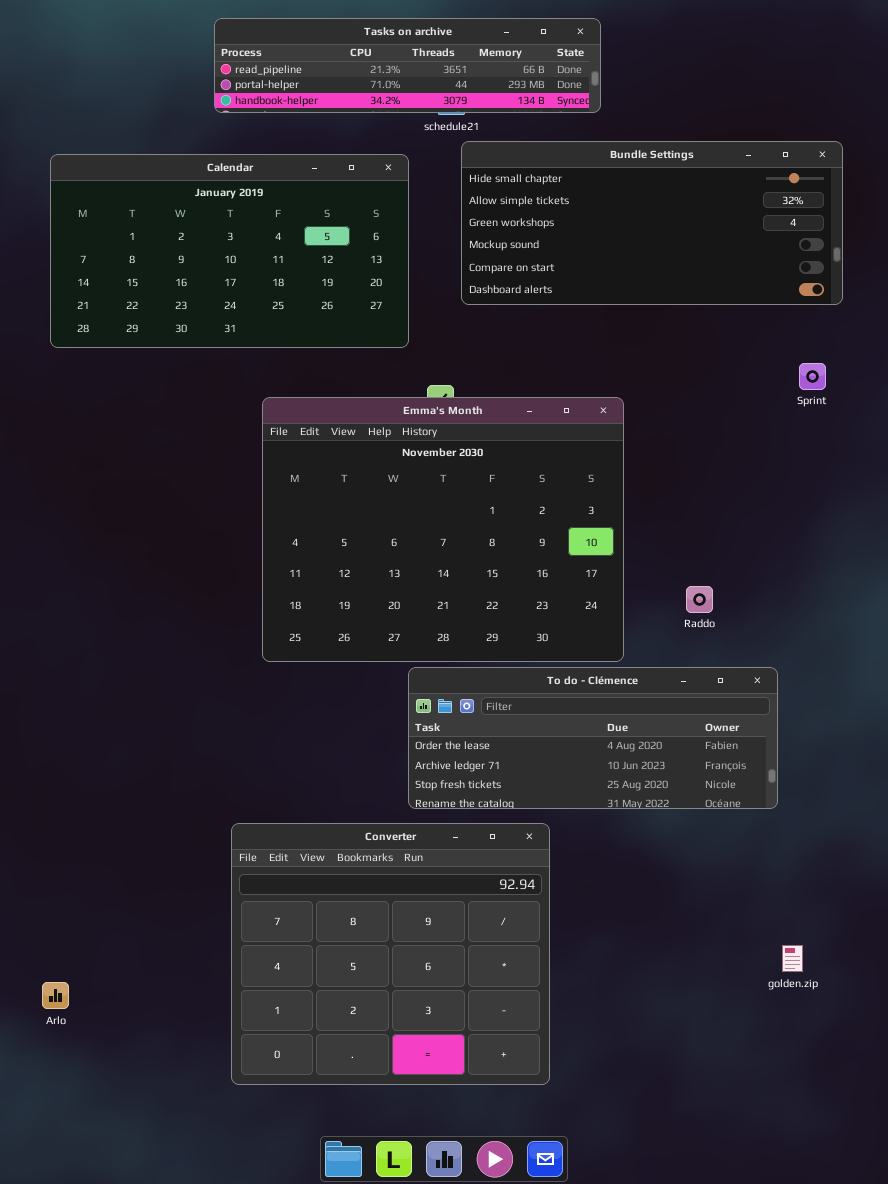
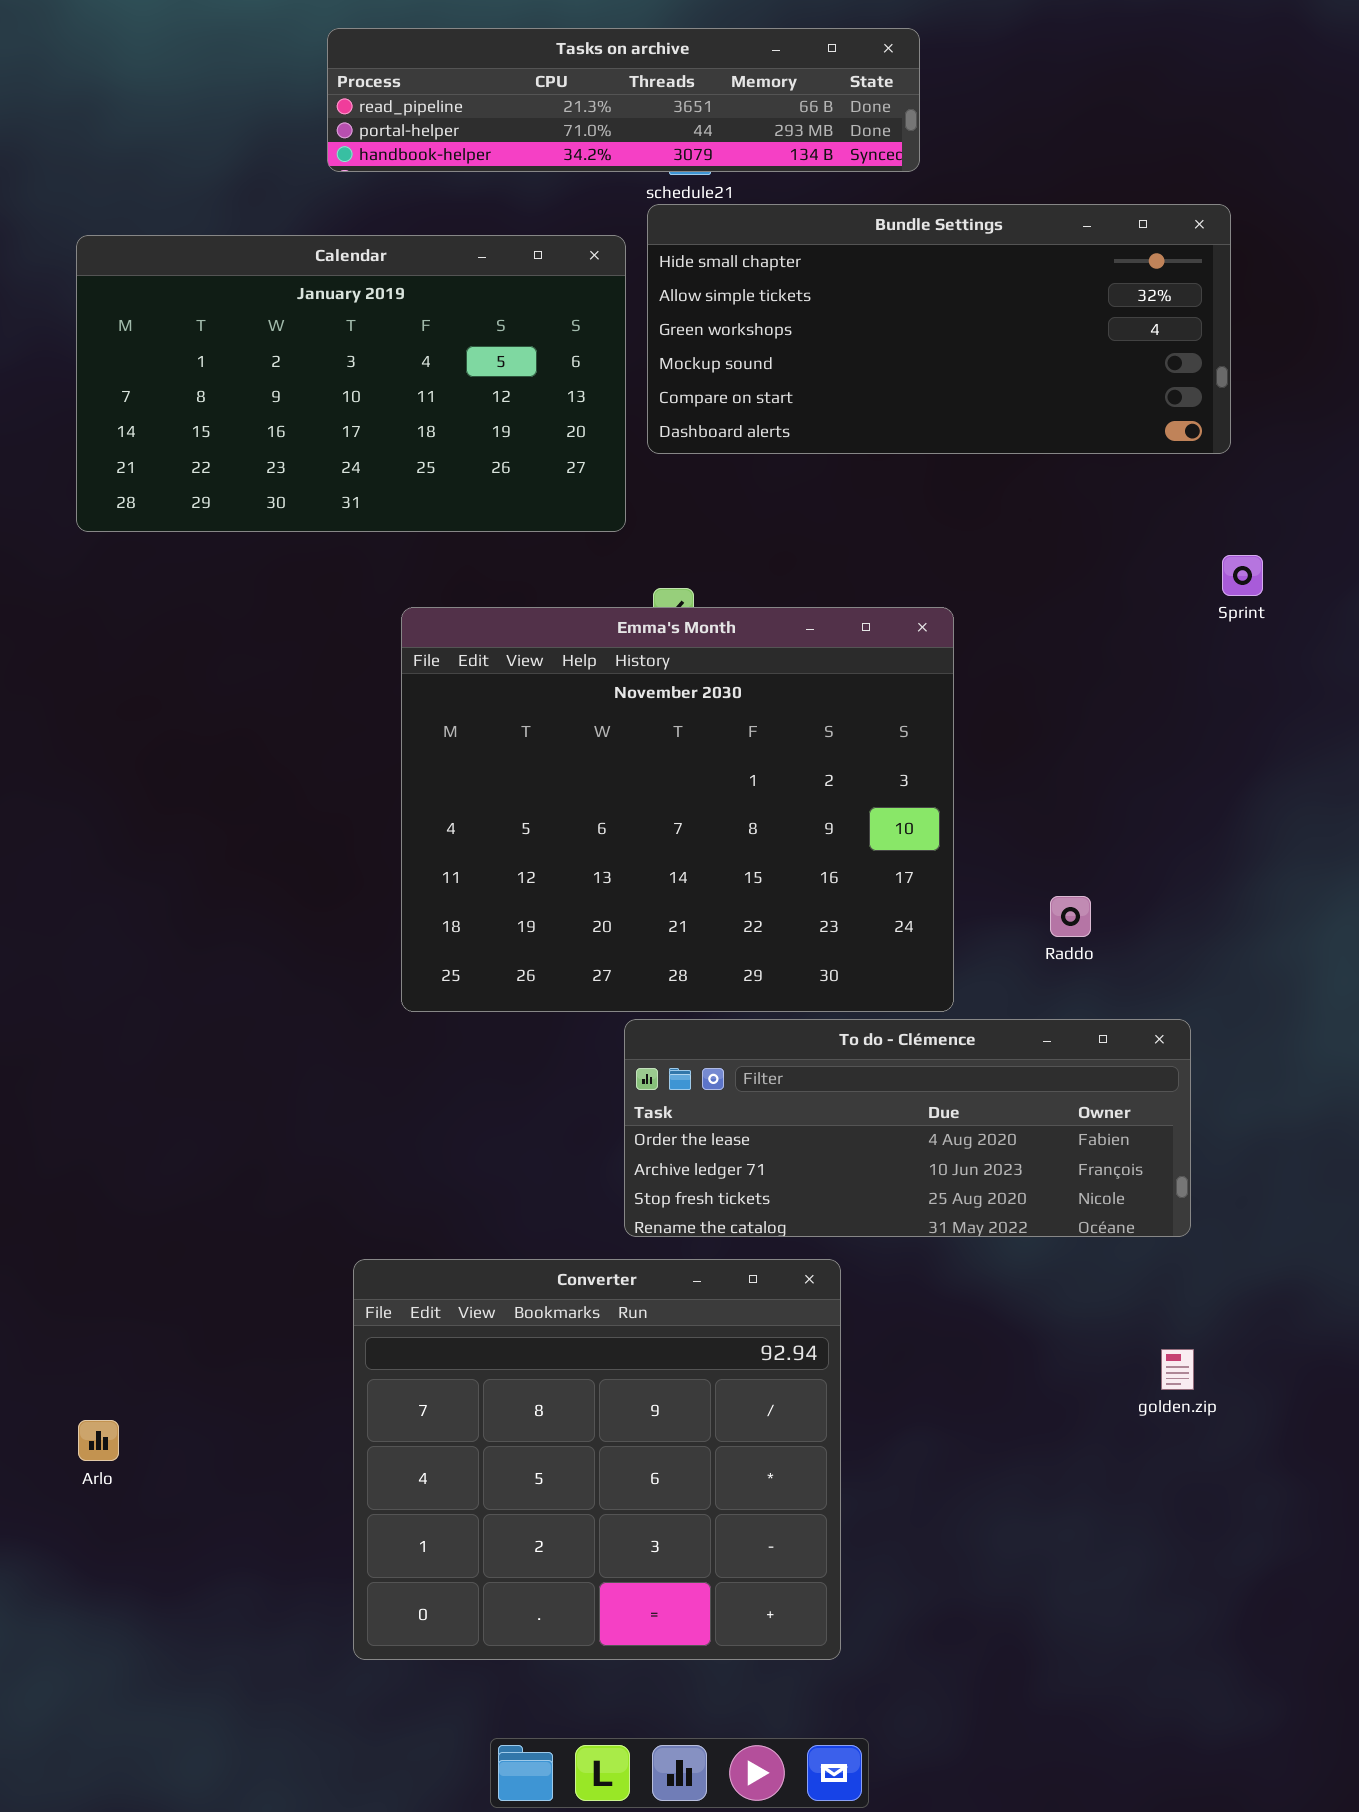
Bundle Settings: [461,141,843,305] -> [647,204,1231,454], moved
golden.zip: [782,945,803,972] -> [1161,1349,1194,1390], moved
Arlo: [42,982,69,1009] -> [78,1420,119,1461], moved

